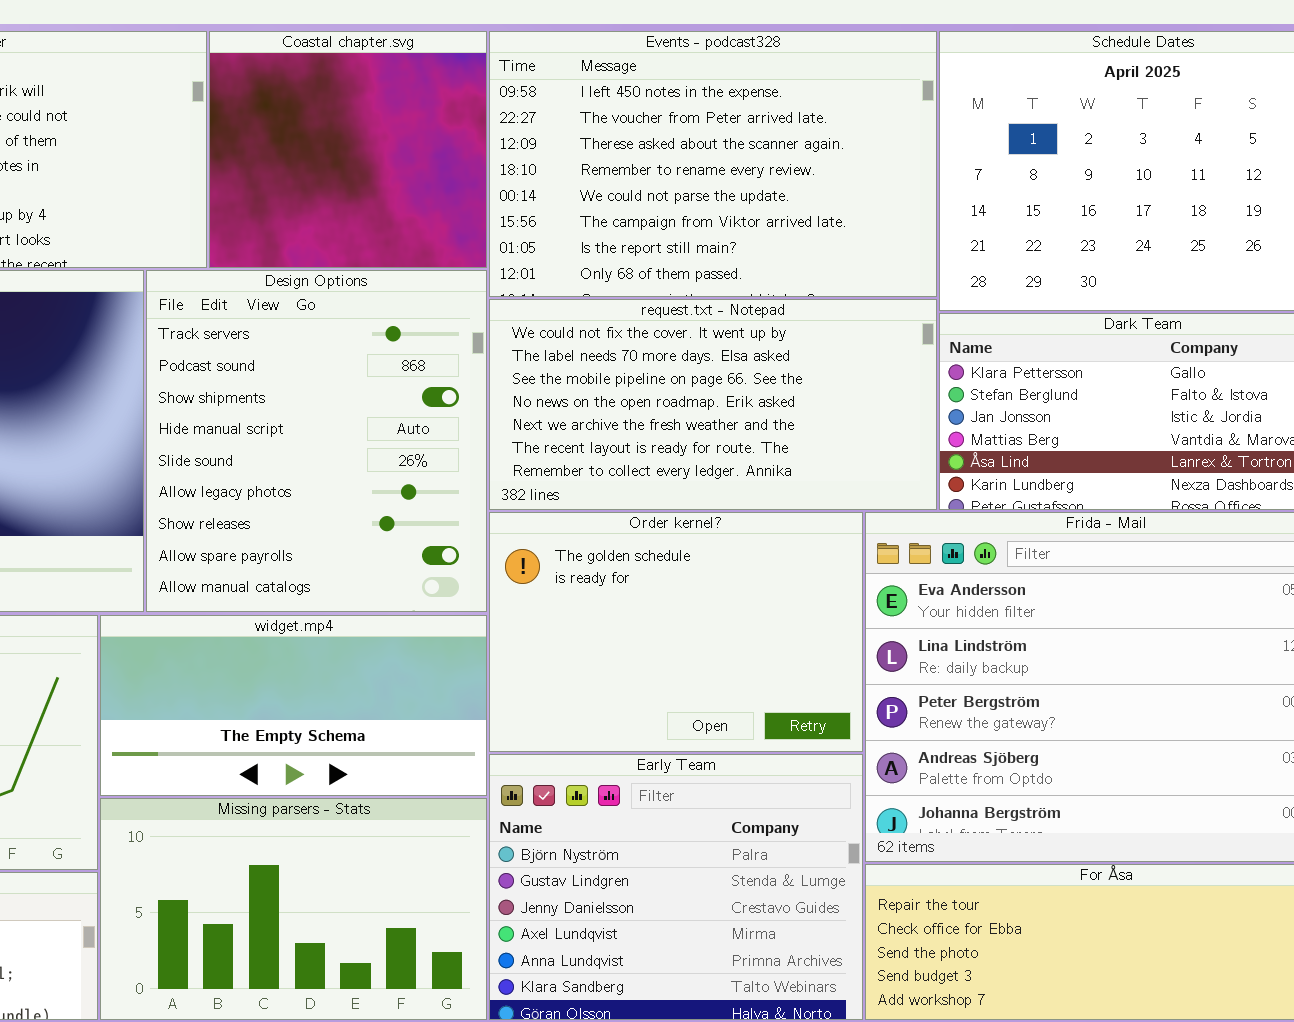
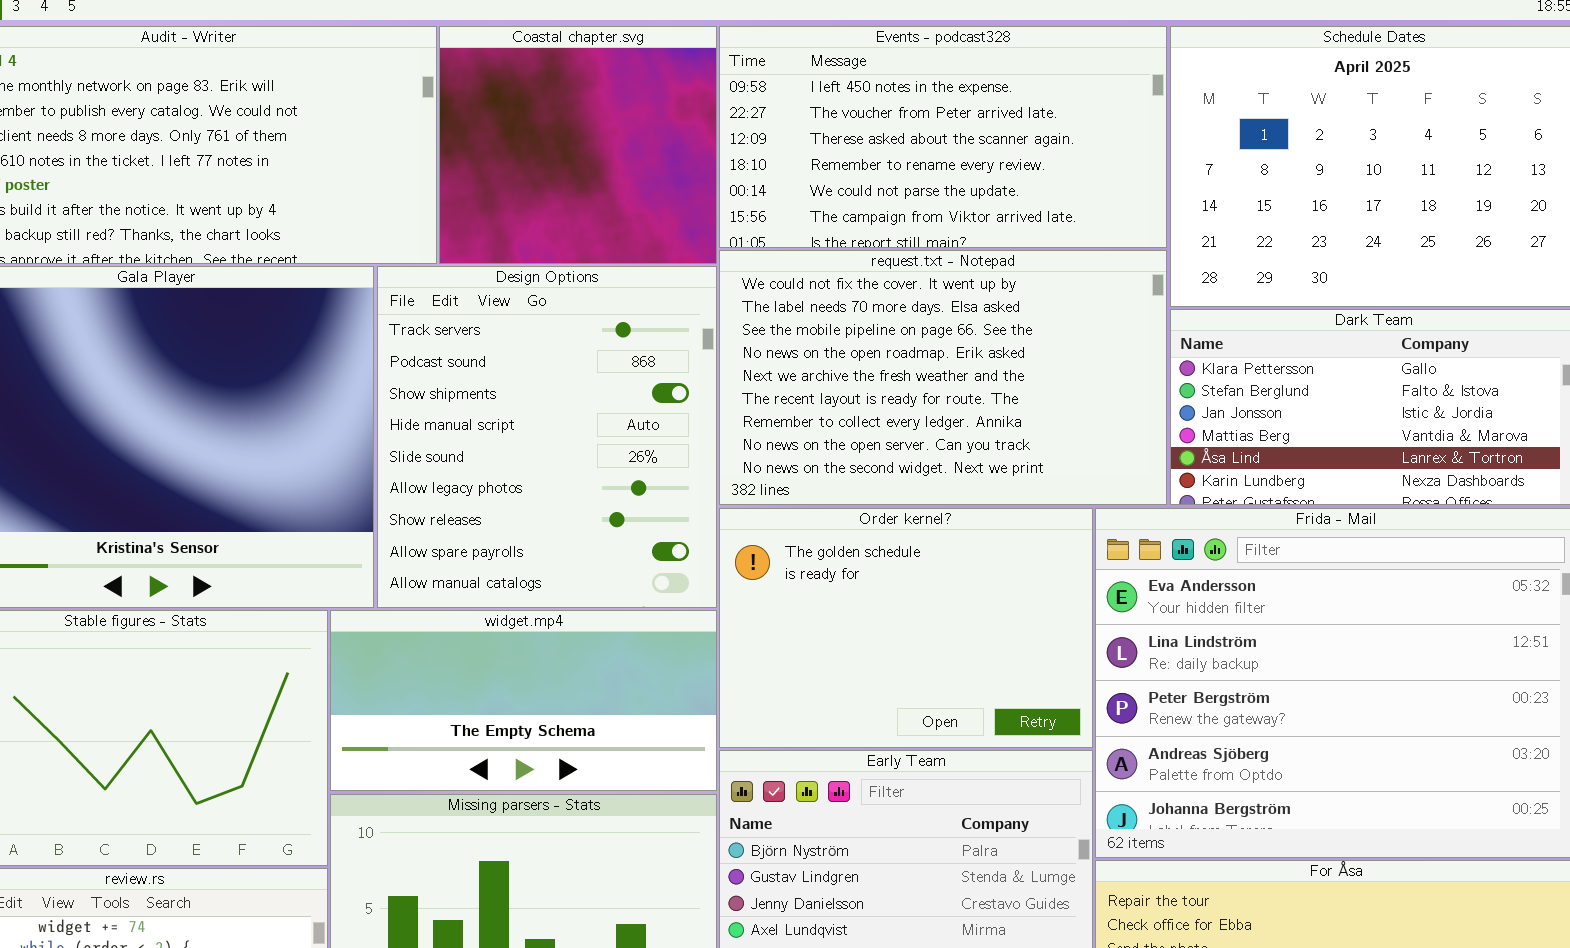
Events - podcast328: [489,31,937,297] -> [719,26,1167,248], resized
request.txt - Notepad: [489,299,937,510] -> [719,250,1167,505], resized

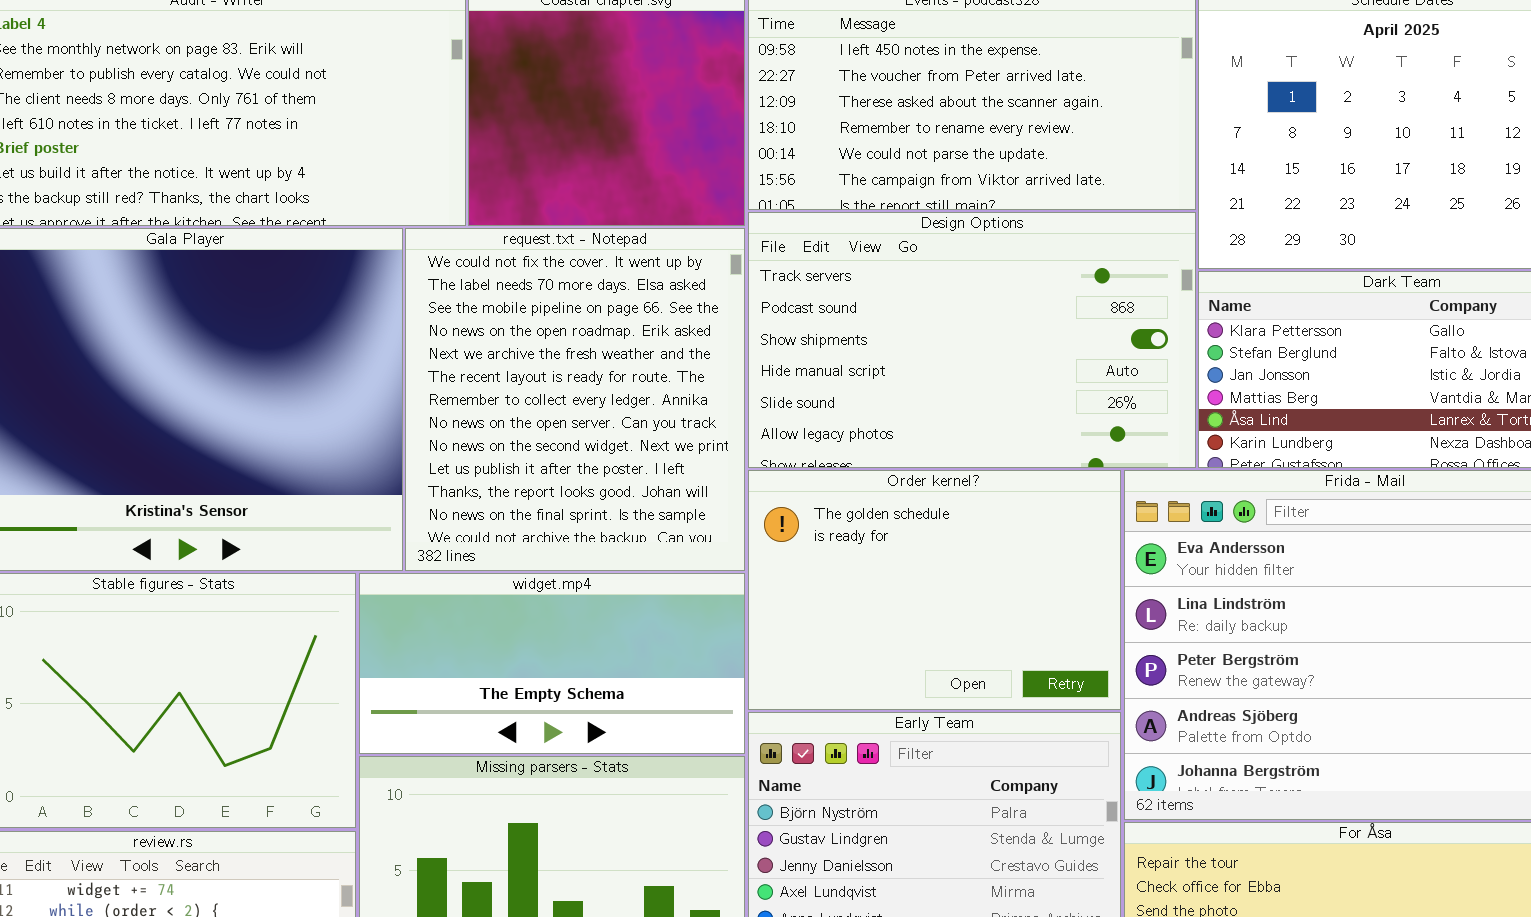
request.txt - Notepad: [719,250,1167,505] -> [405,228,745,571], moved, resized
Design Options: [377,266,717,608] -> [748,212,1196,468], moved, resized

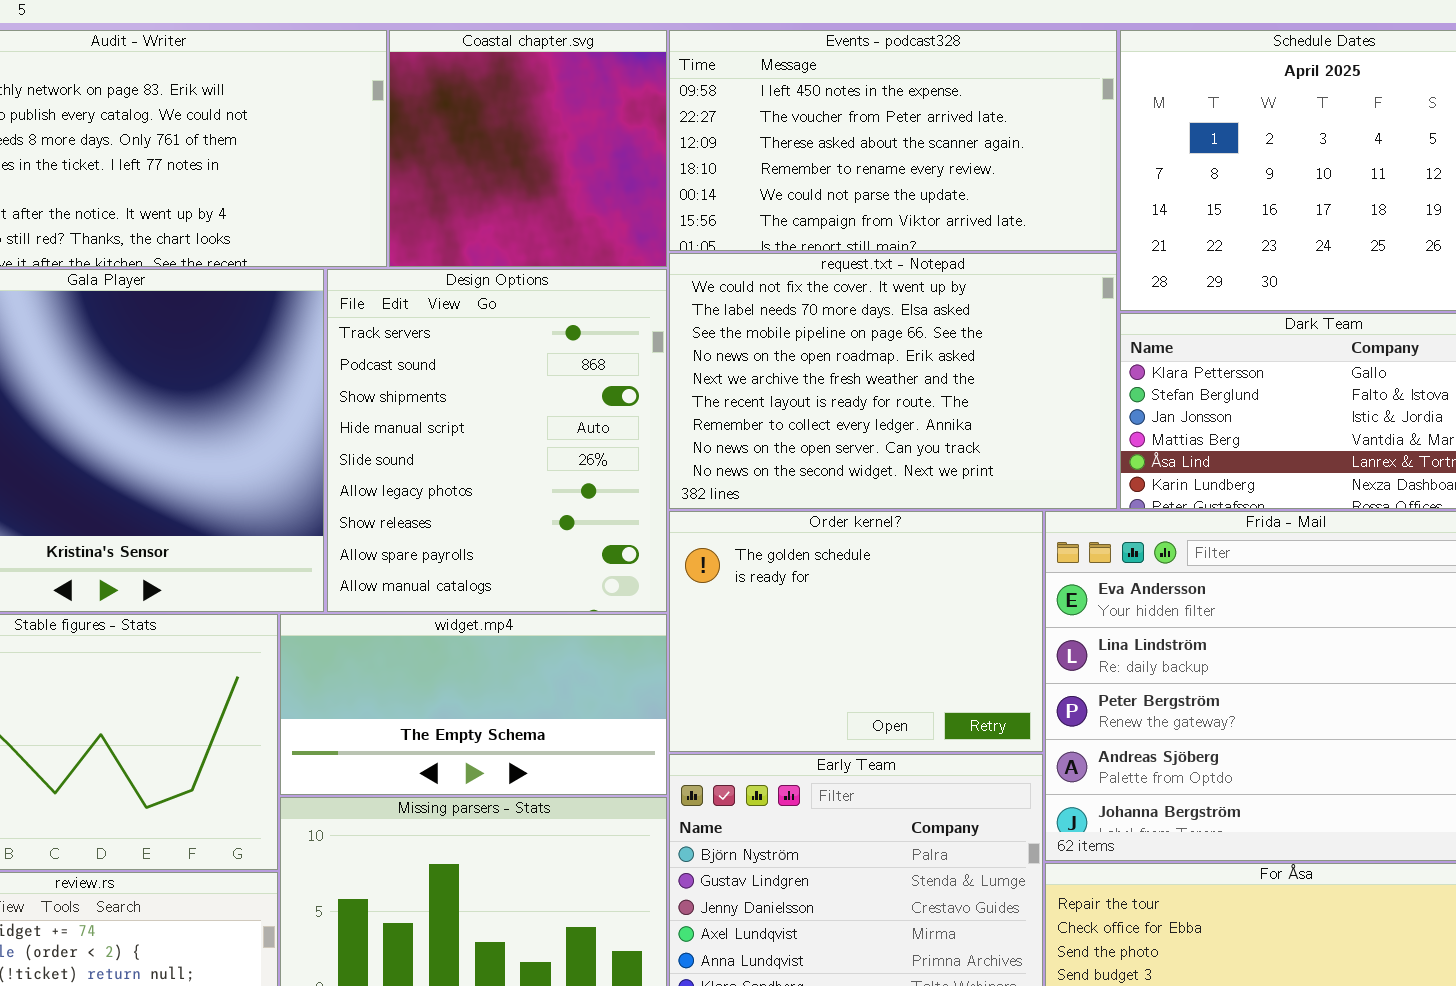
Design Options: [748,212,1196,468] -> [327,269,667,612], moved, resized
request.txt - Notepad: [405,228,745,571] -> [669,253,1117,509], moved, resized

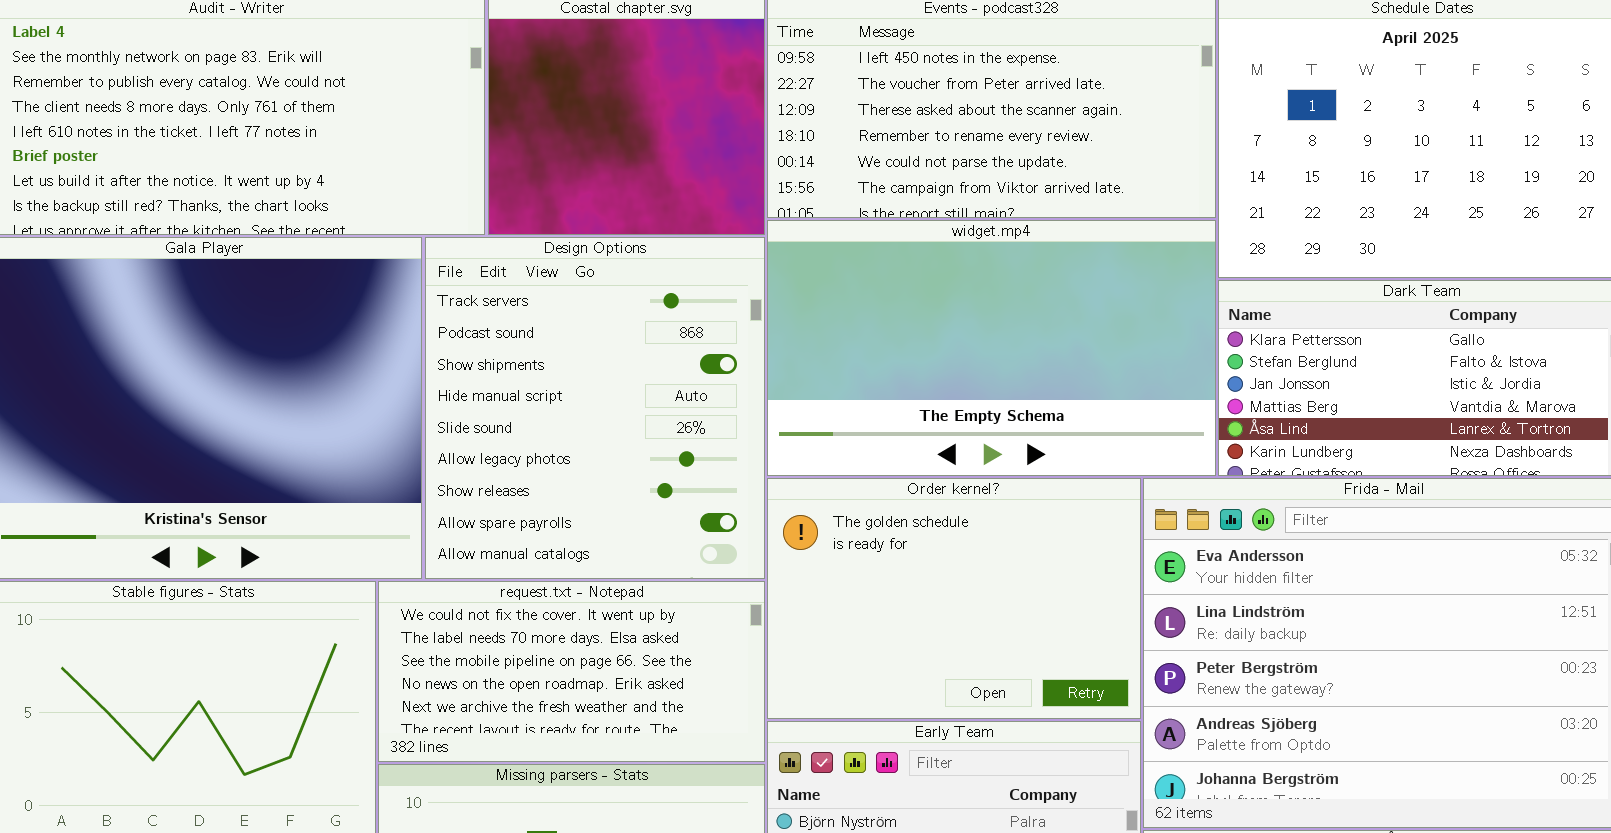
request.txt - Notepad: [669,253,1117,509] -> [378,581,765,762], moved, resized
widget.mp4: [280,614,667,795] -> [767,220,1216,476], moved, resized

